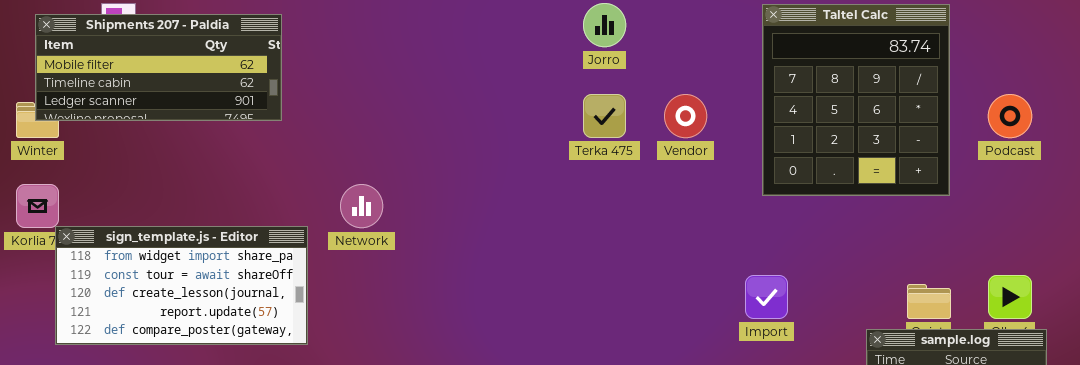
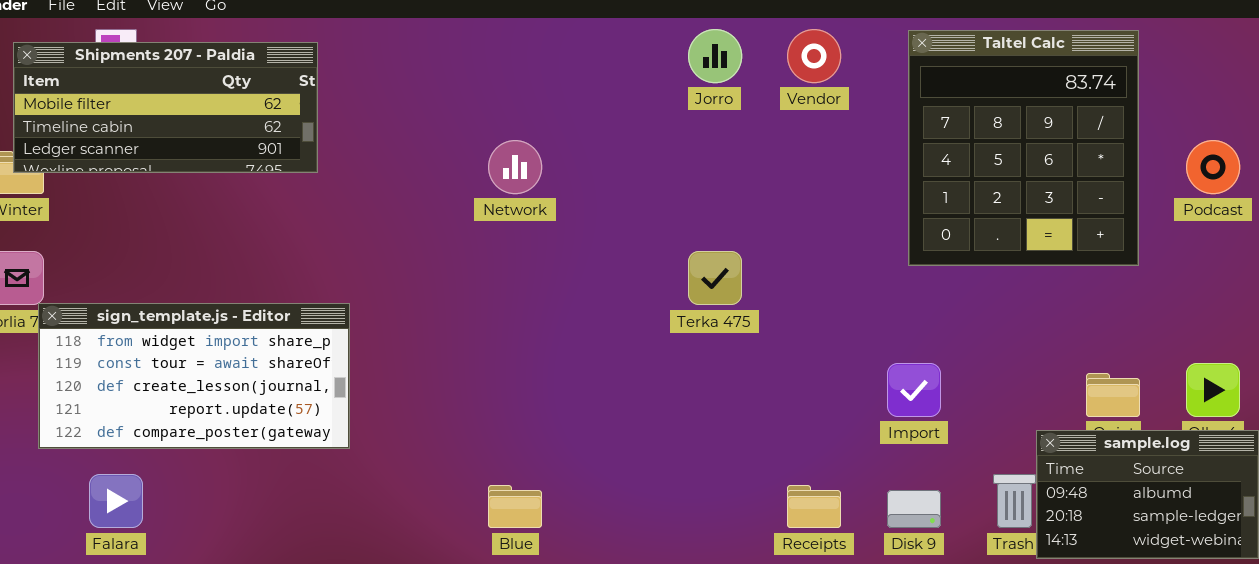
Terka 475: [583,94,626,138] -> [688,251,742,305], moved
Vendor: [664,94,707,138] -> [787,29,841,83], moved
Network: [340,184,383,228] -> [488,140,542,194], moved

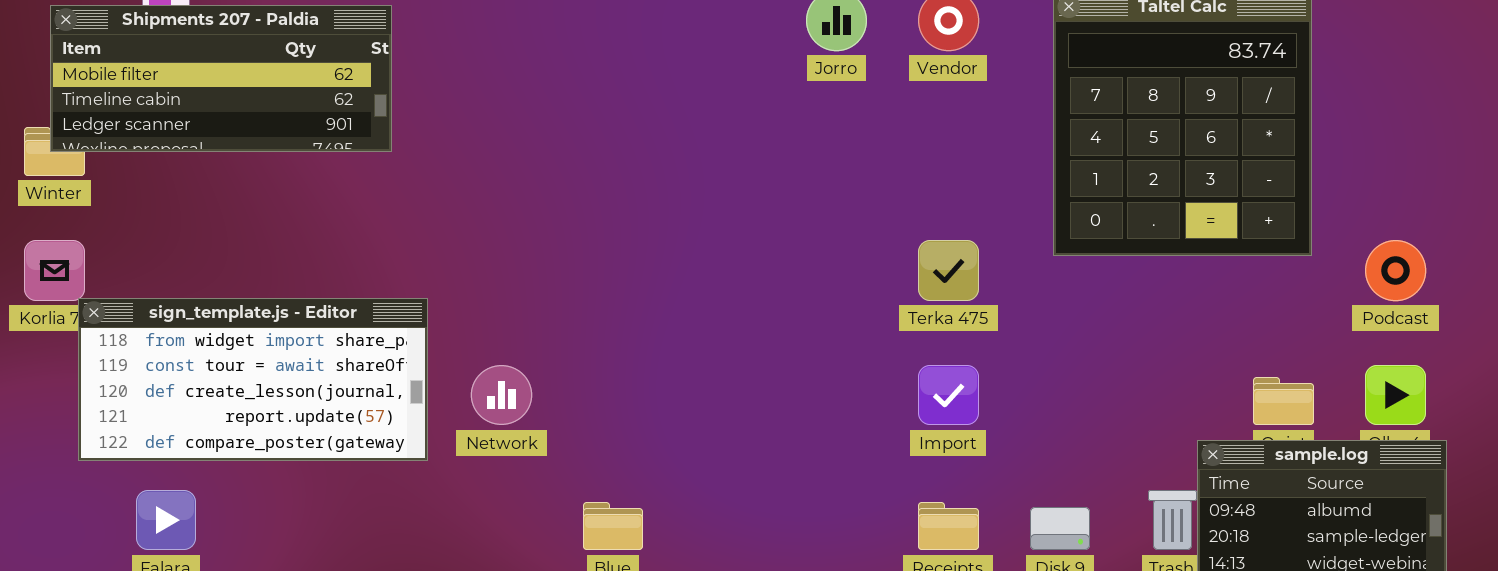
Network: [488,140,542,194] -> [471,365,532,425], moved
Podcast: [1186,140,1240,194] -> [1365,240,1426,301], moved
Terka 475: [688,251,742,305] -> [918,240,979,301], moved
Import: [887,363,941,417] -> [918,365,979,425], moved

